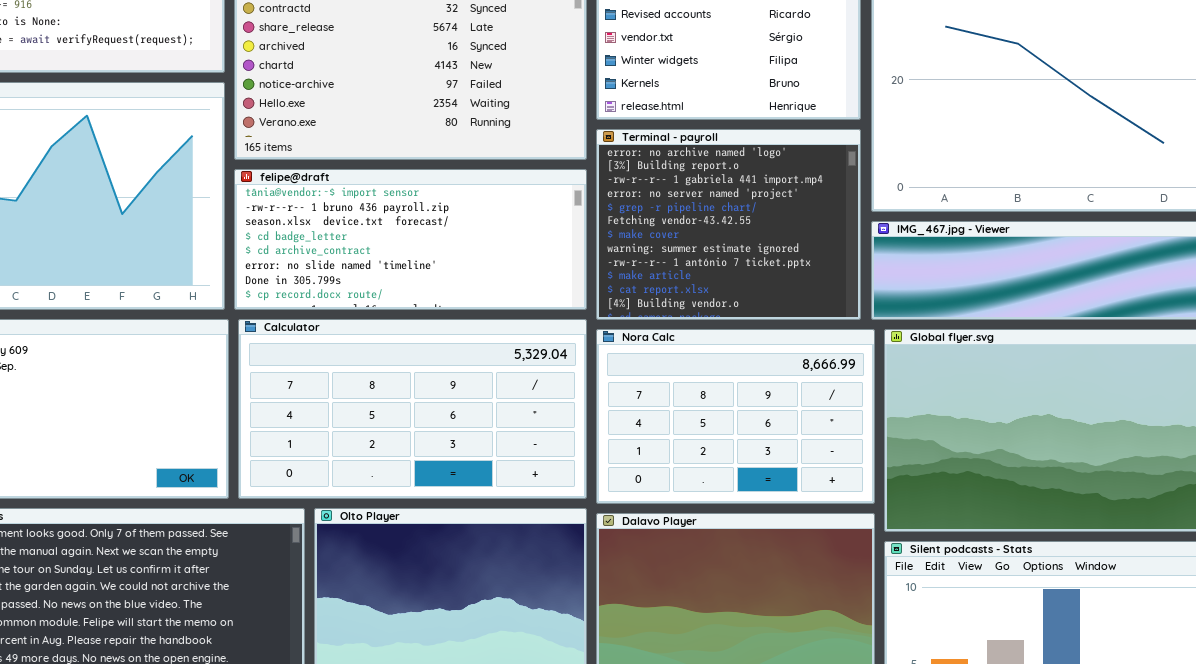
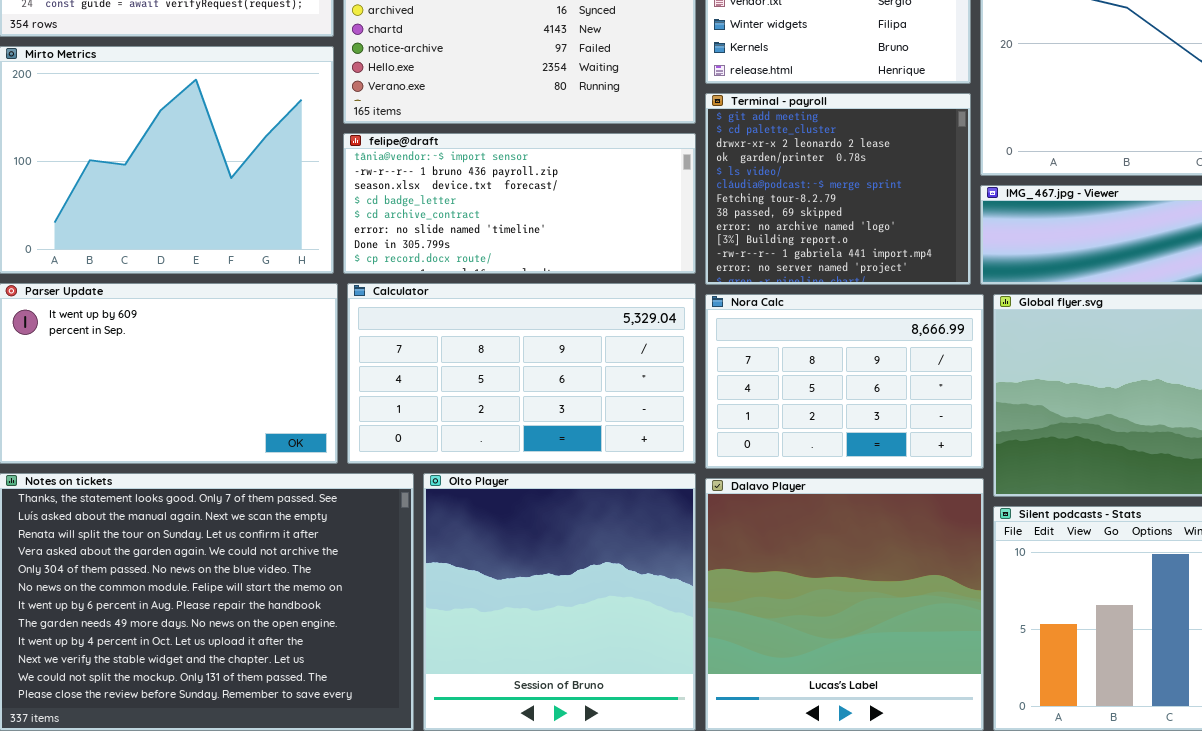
Terminal - payroll: [596,129,861,320] -> [705,93,971,285], scrolled up 8 rows

